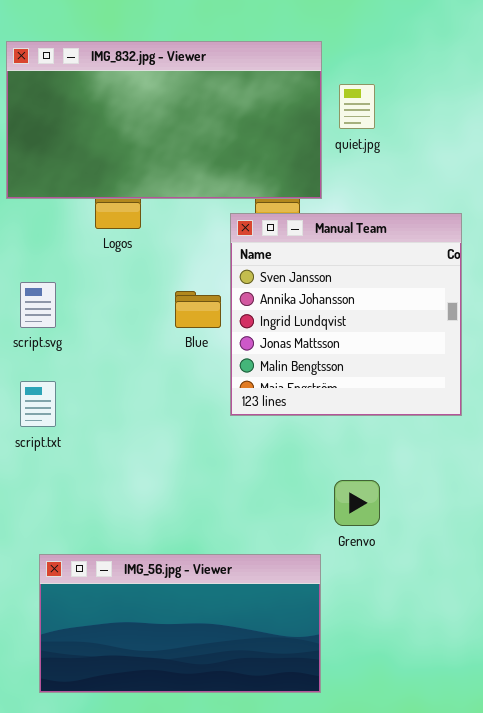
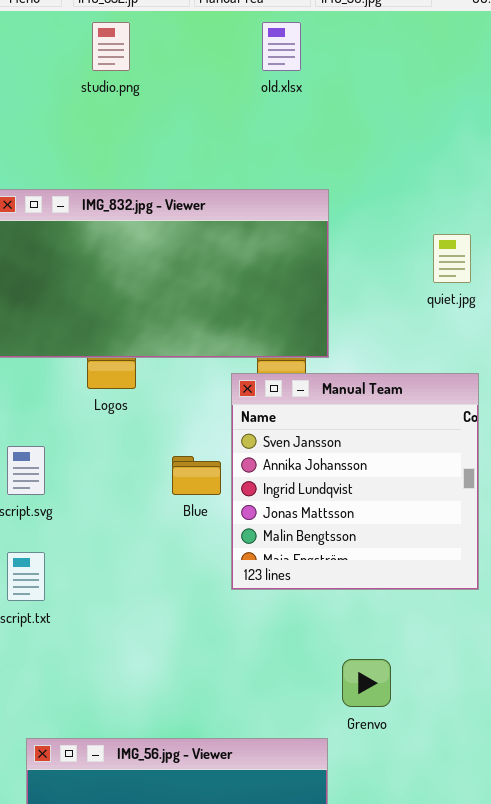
quiet.jpg: [339,84,375,129] -> [433,234,471,283], moved

